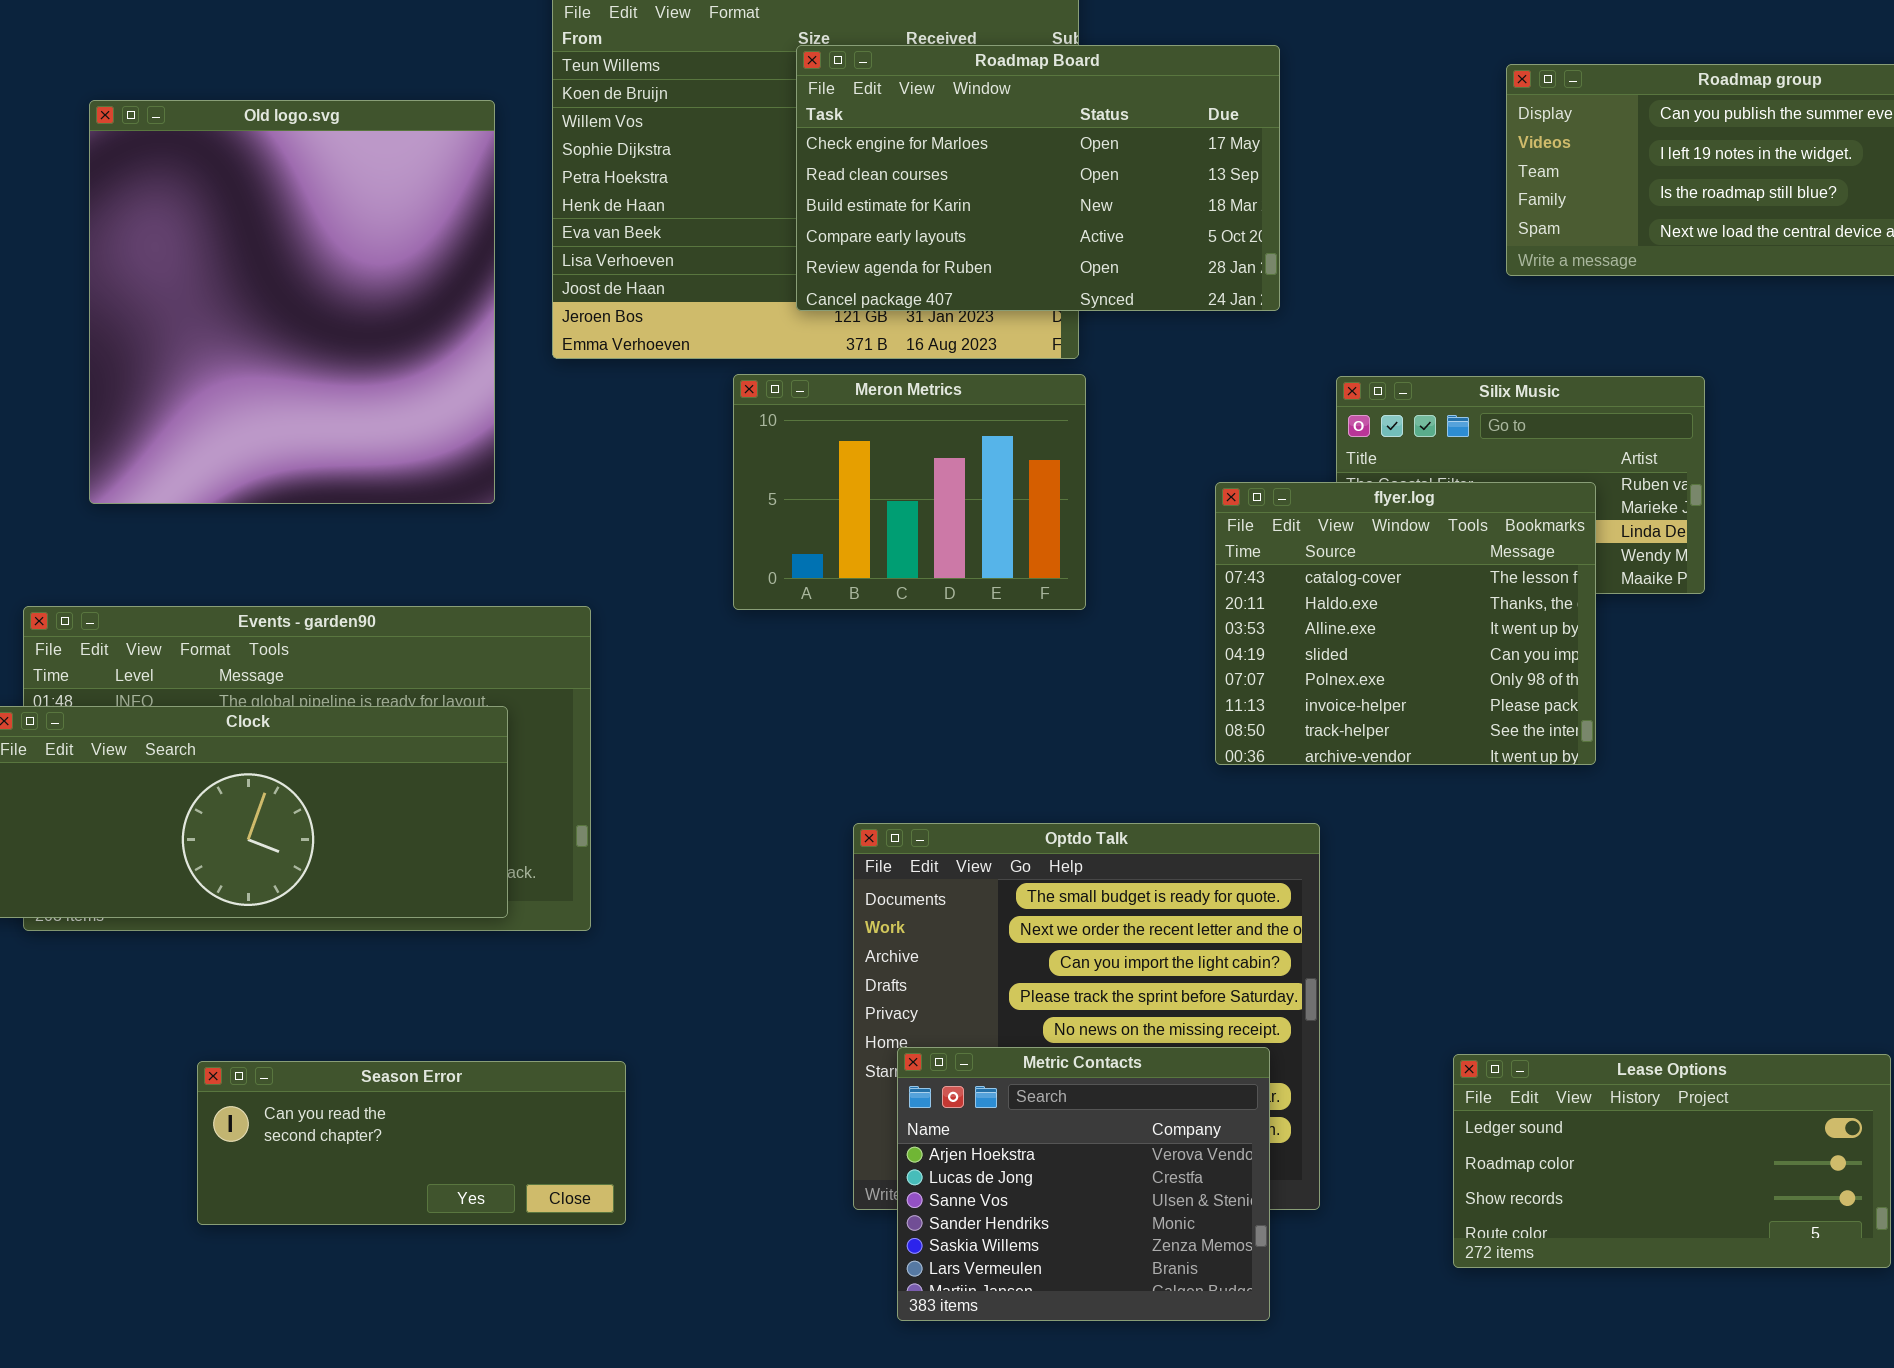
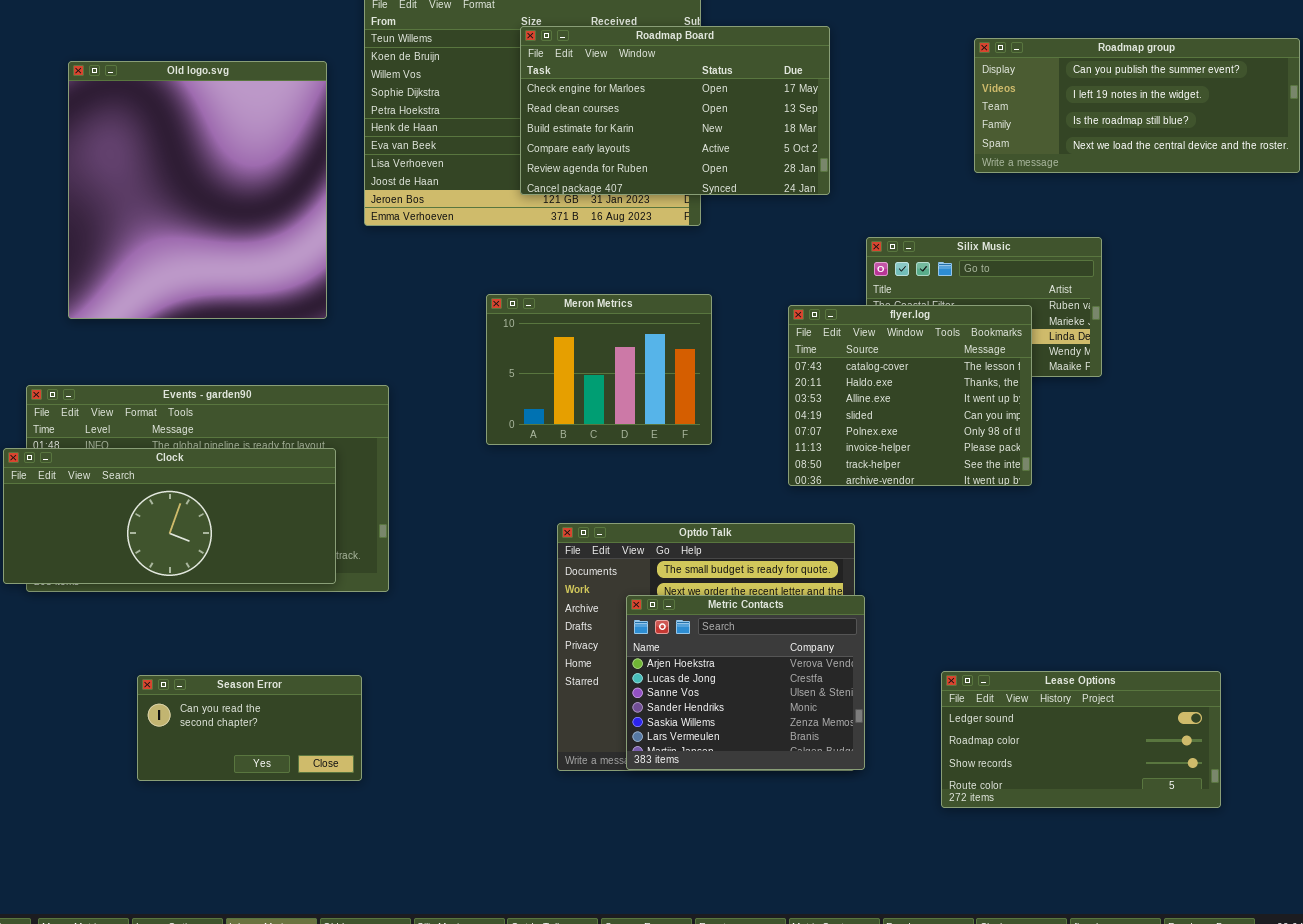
Meron Metrics: [733,374,1086,610] -> [486,294,712,445], moved
Metric Contacts: [897,1047,1270,1321] -> [626,595,865,770], moved
Season Error: [197,1061,626,1225] -> [137,675,362,781], resized

